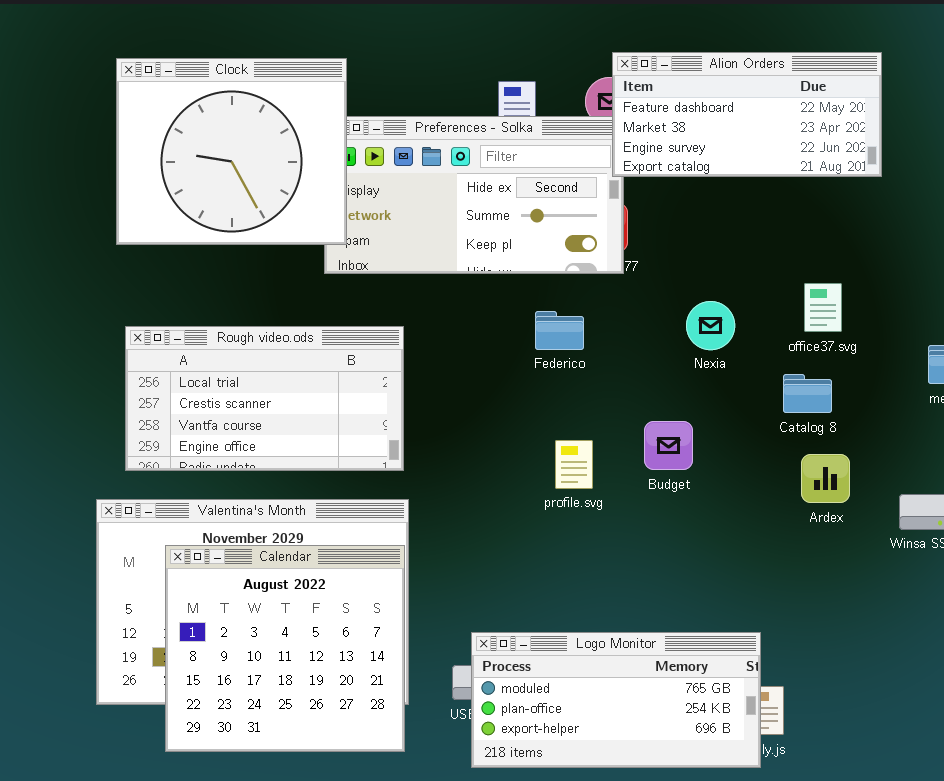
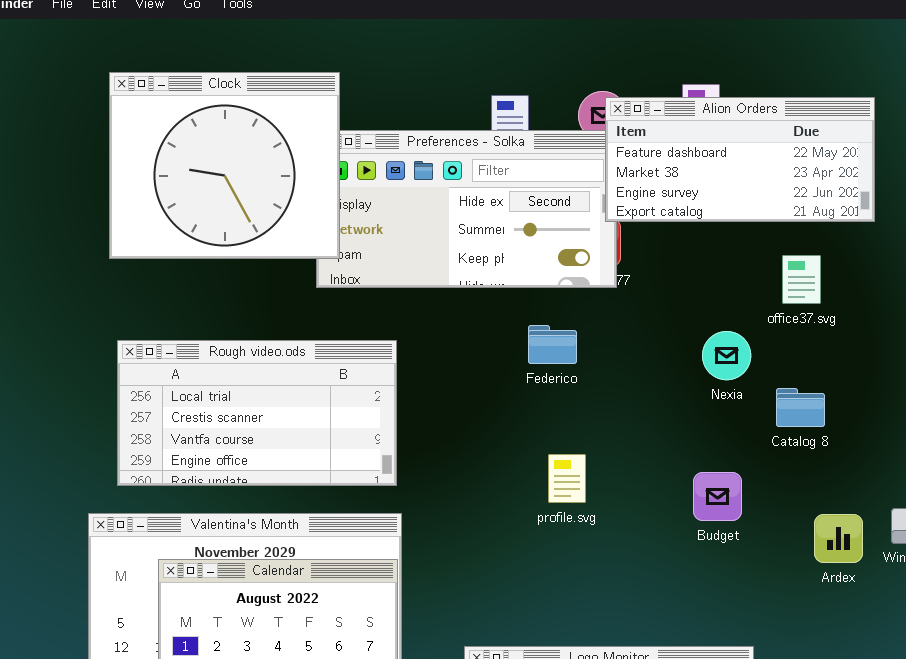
Alion Orders: [612,52,882,177] -> [605,97,875,222], moved
office37.svg: [804,283,842,332] -> [782,255,821,304], moved
Nexia: [686,301,735,350] -> [702,331,751,380], moved
Budget: [644,421,693,470] -> [693,472,742,521], moved
Ardex: [801,454,850,503] -> [814,514,863,563], moved

